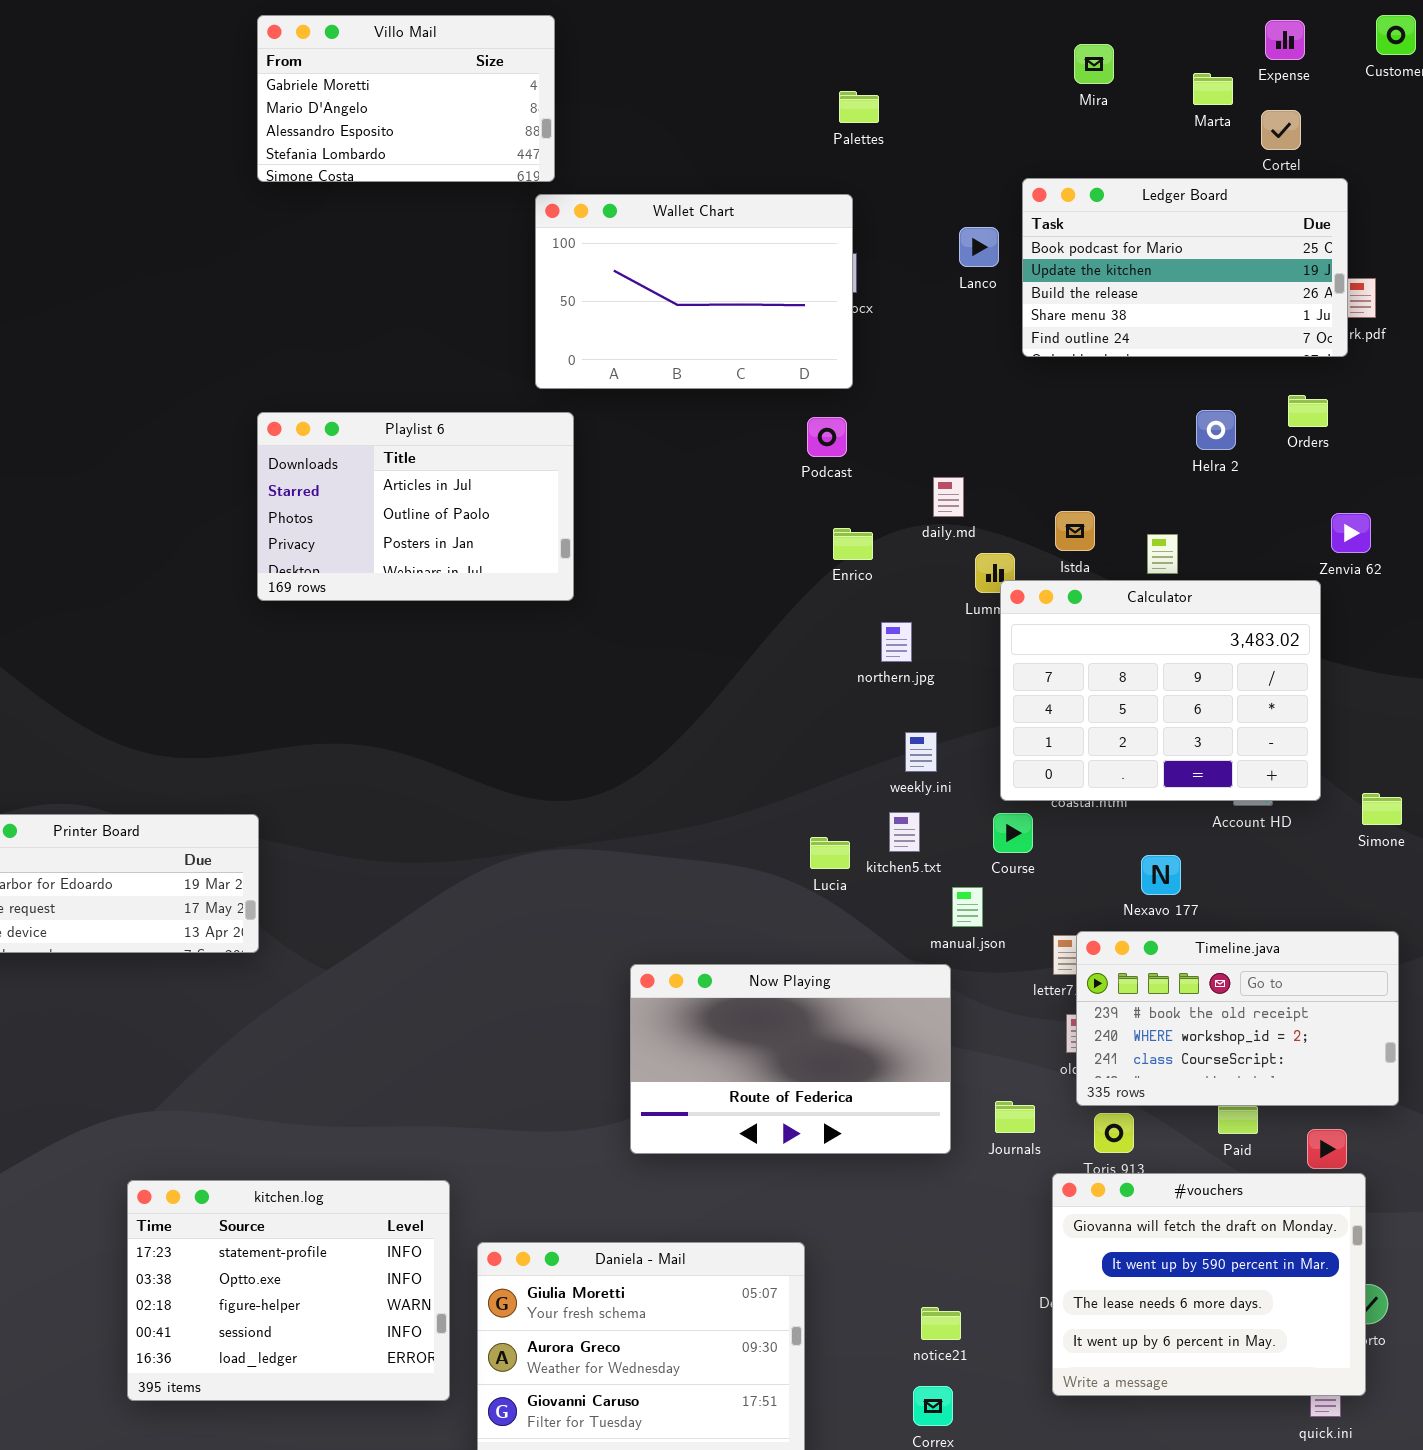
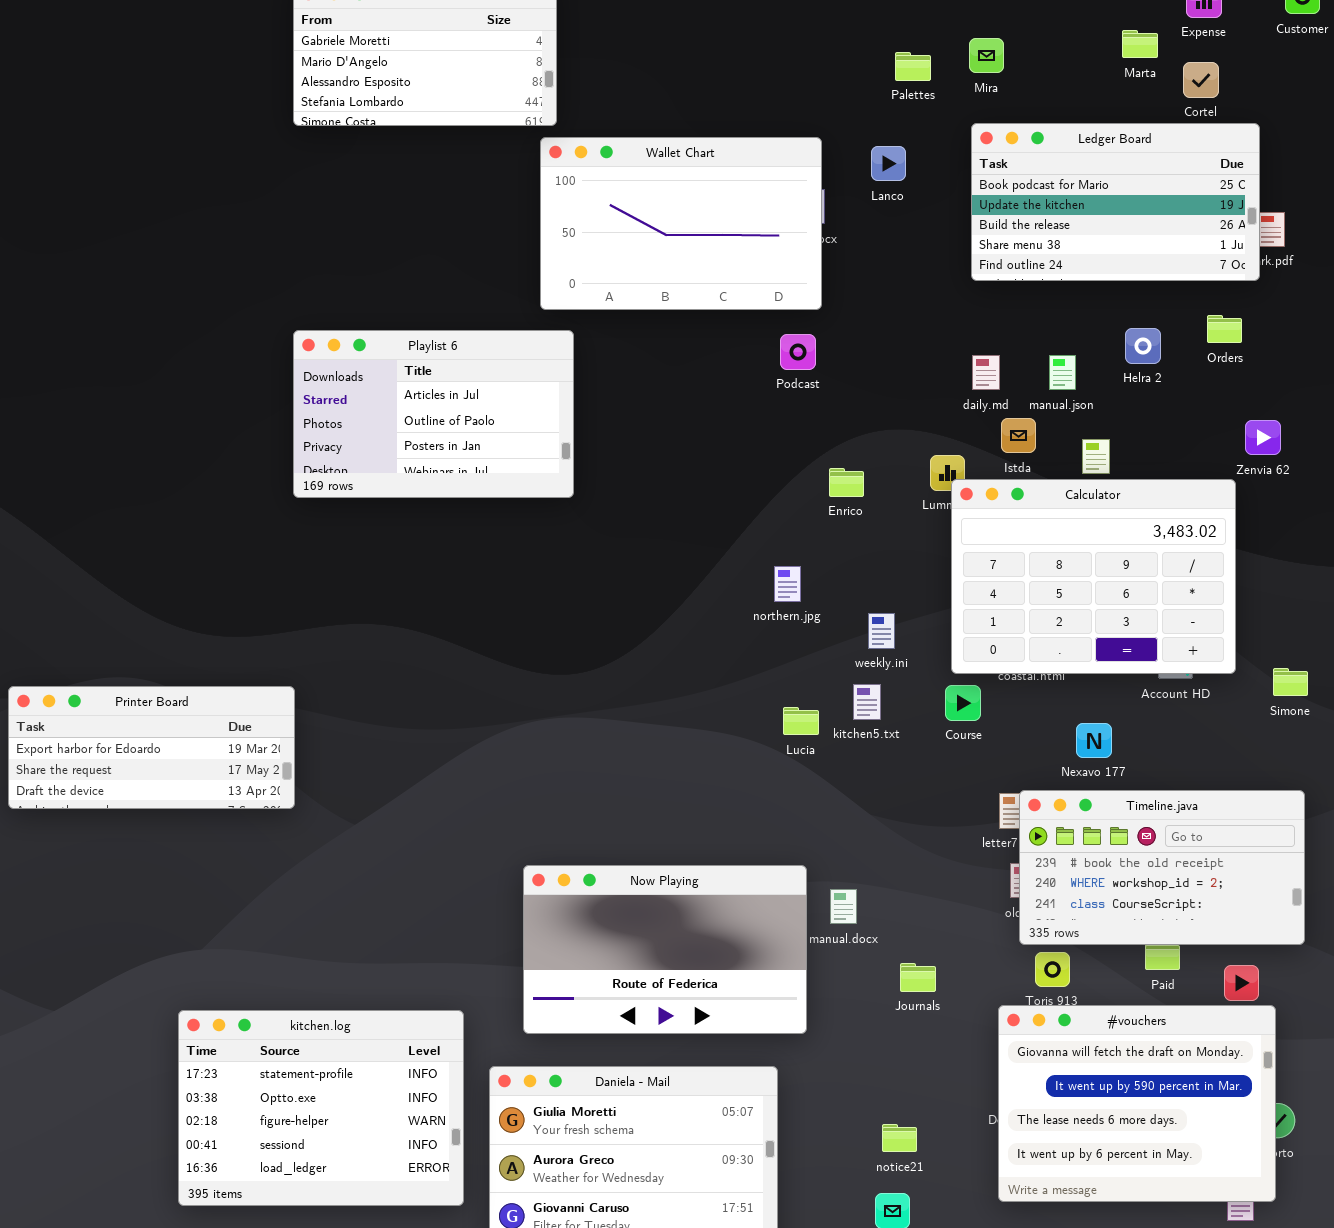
Mira: [1074,44,1114,84] -> [969,38,1004,73], moved
Palettes: [839,91,879,123] -> [895,52,931,81], moved
Lanco: [959,227,999,267] -> [871,146,906,181], moved
daily.md: [933,477,964,517] -> [972,355,1000,390], moved
Enrico: [833,528,873,560] -> [829,468,864,497], moved
northern.jpg: [881,622,912,662] -> [774,566,801,602], moved
manual.json: [952,887,983,927] -> [1049,355,1076,390], moved
Now Playing: [630,964,951,1154] -> [523,865,807,1034], moved
Journals: [995,1101,1035,1133] -> [900,963,936,992], moved

